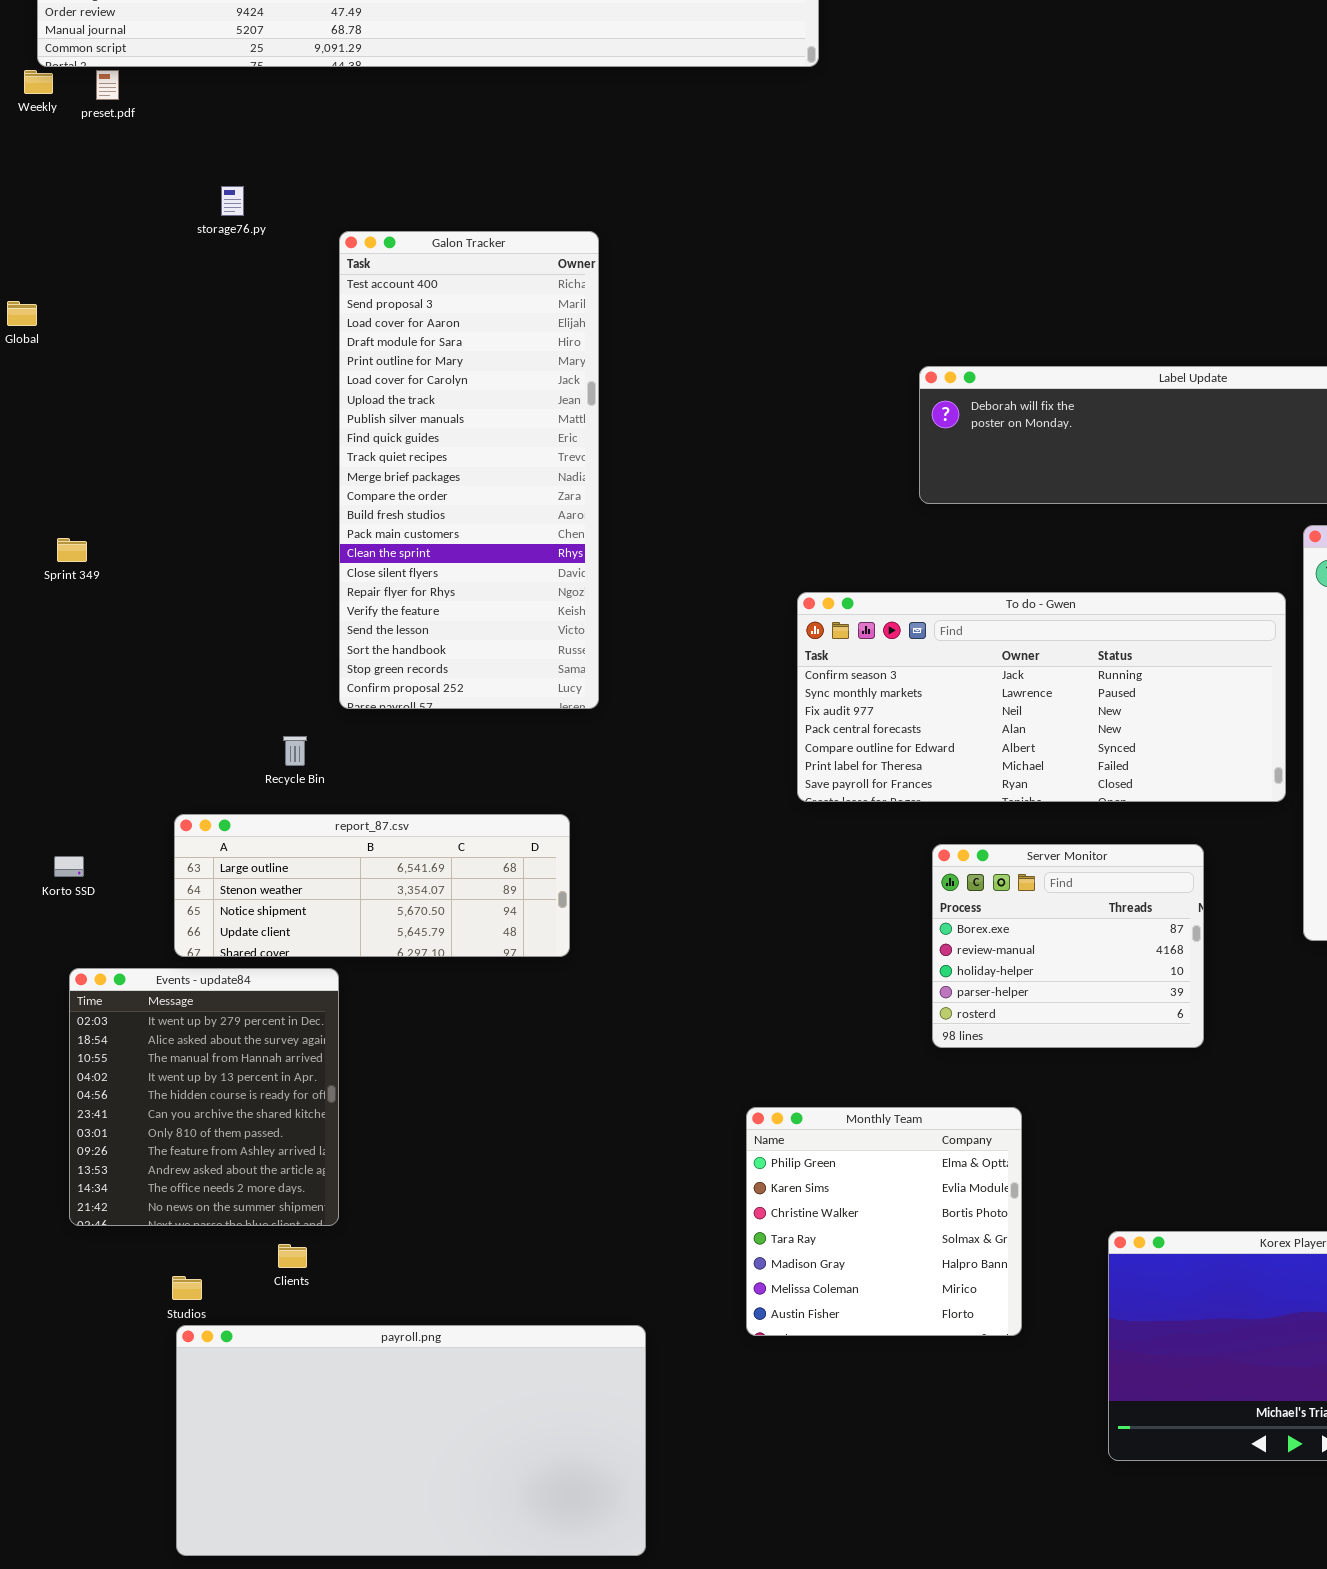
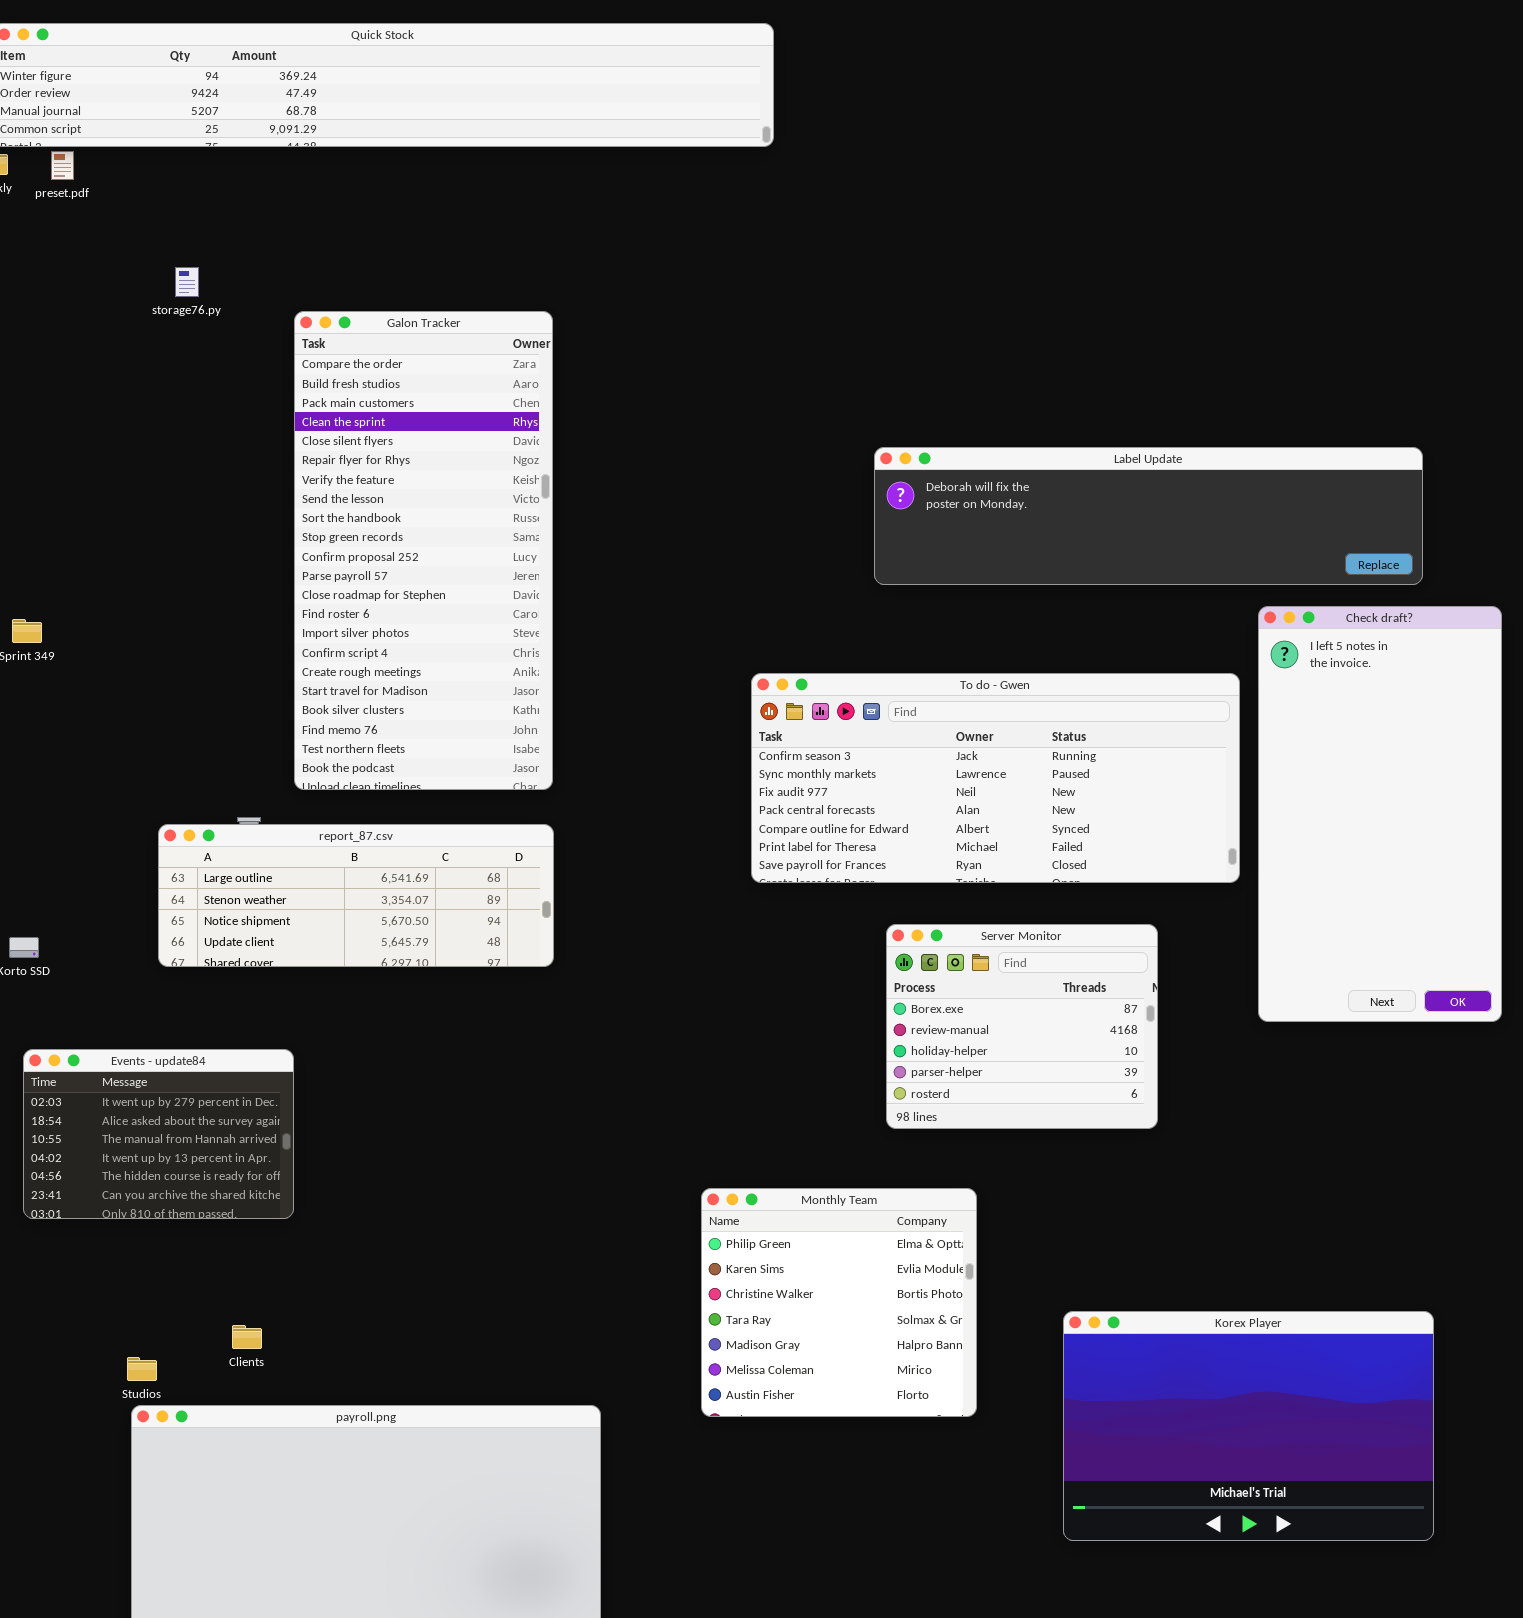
Galon Tracker: [339,231,599,709] -> [294,311,553,790], scrolled down 11 rows
report_87.csv: [174,814,570,957] -> [158,824,554,967], moved
Events - update84: [69,968,339,1226] -> [23,1049,294,1219], resized

